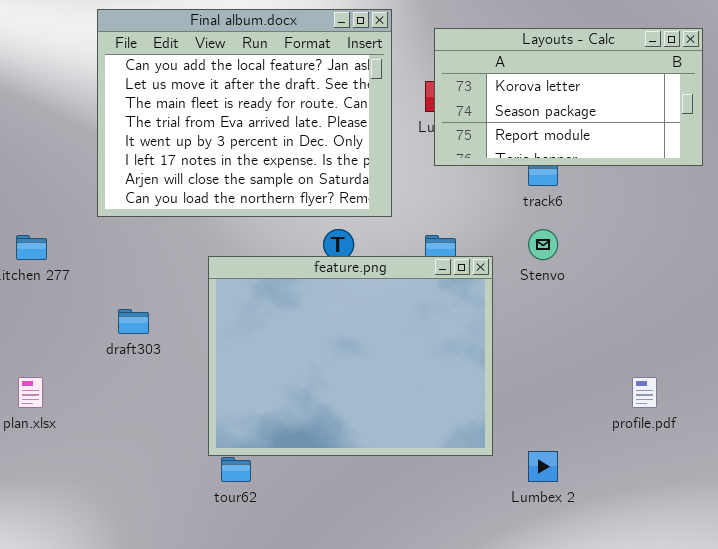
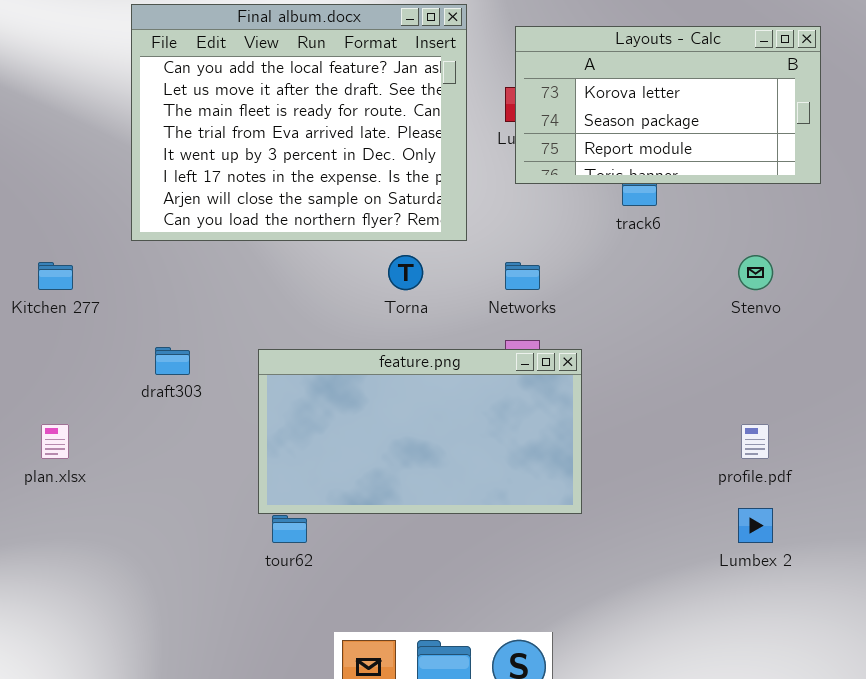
Stenvo: [528,229,558,260] -> [738,255,773,290], moved
feature.png: [208,256,493,456] -> [258,349,582,514], resized
Lumbex 2: [528,451,558,482] -> [738,508,773,543], moved

